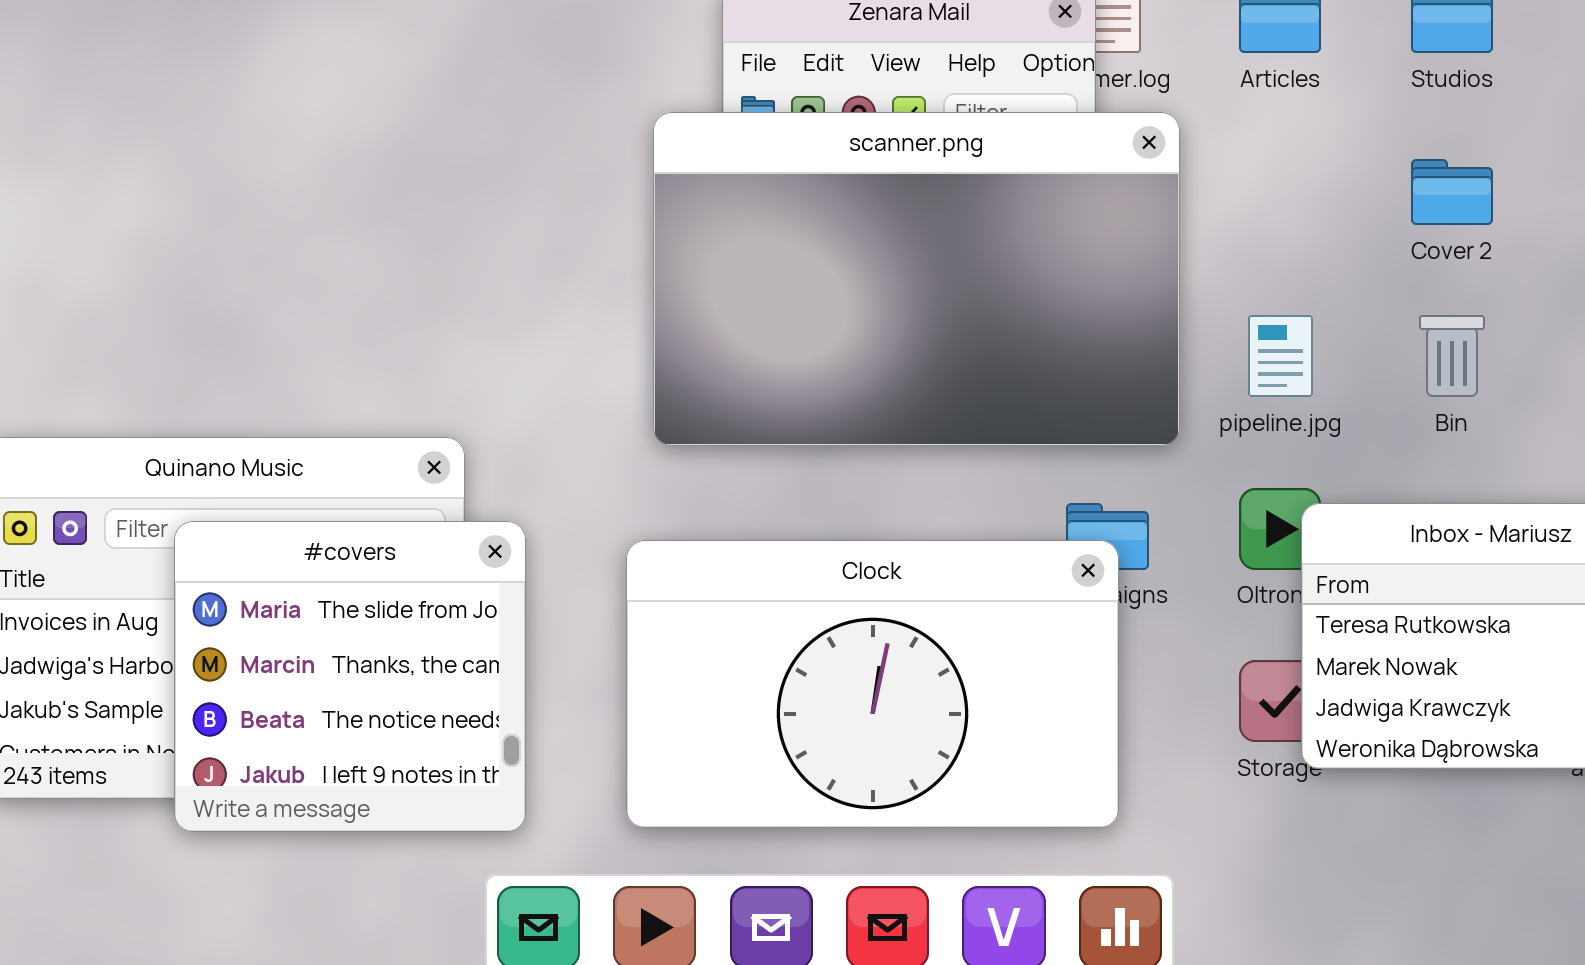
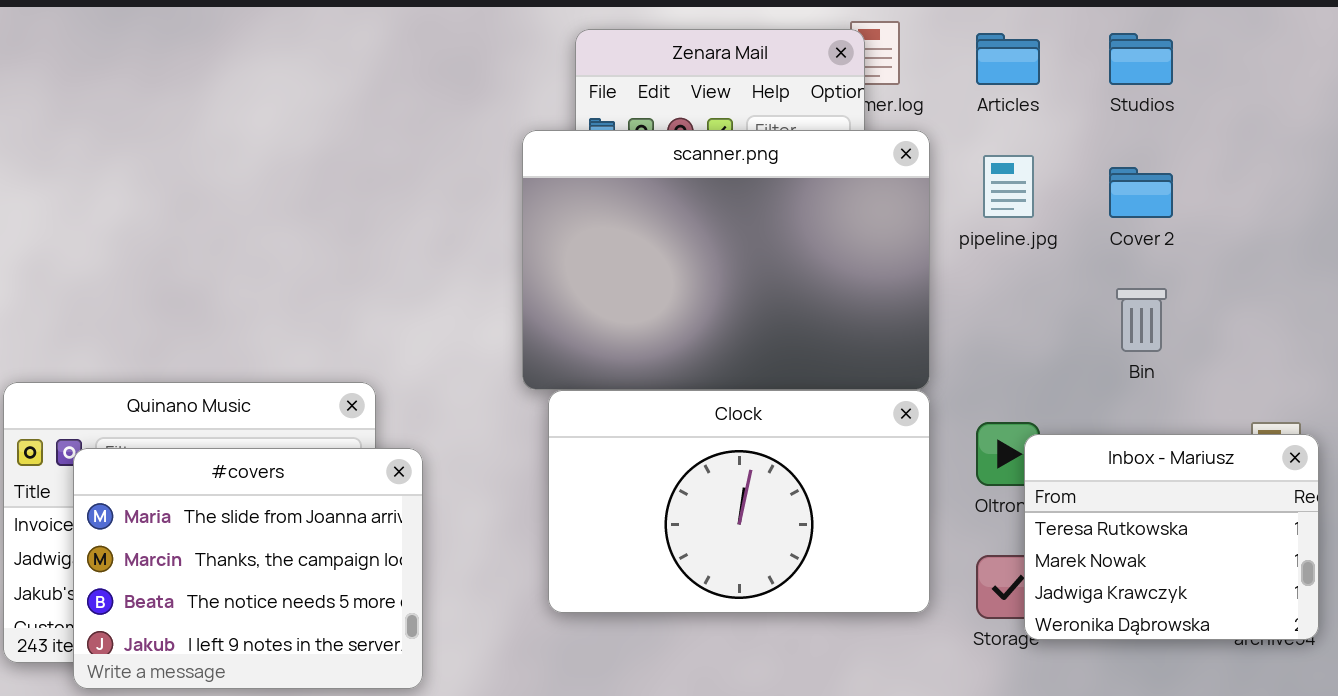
pipeline.jpg: [1248,315,1313,397] -> [983,155,1034,218], moved
#covers: [174,521,526,832] -> [73,448,423,689], resized
Clock: [626,540,1119,828] -> [548,390,930,613], moved

